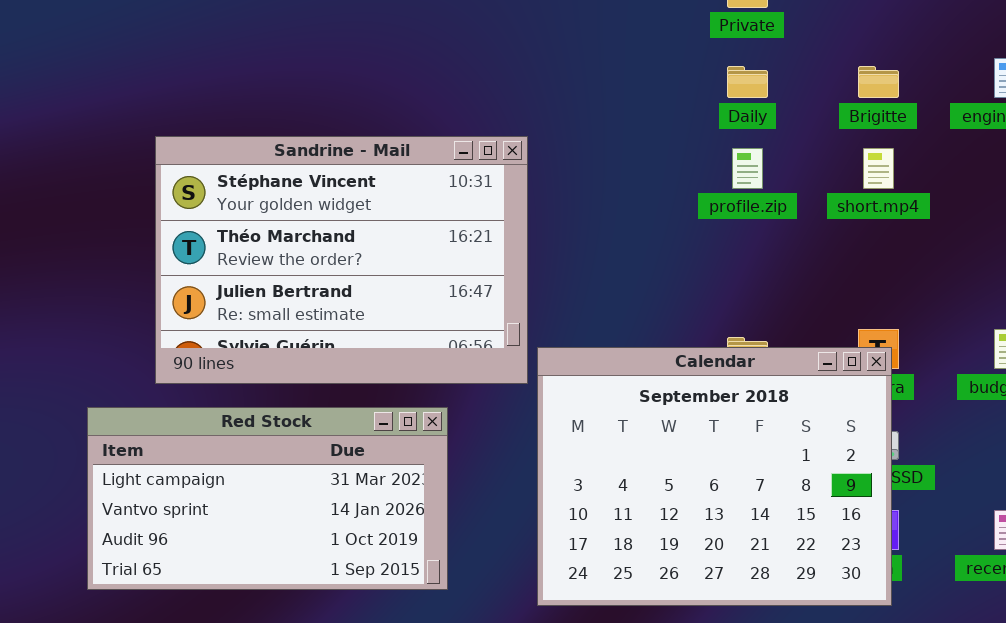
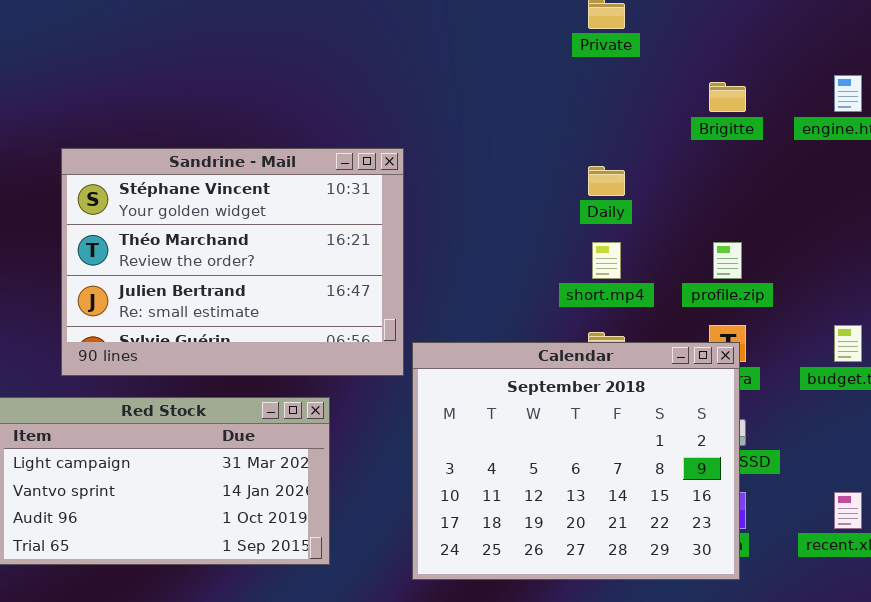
Daily: [727,66,768,98] -> [588,166,625,196], moved
profile.zip: [732,148,763,189] -> [713,242,742,279], moved
short.mp4: [863,148,894,189] -> [592,242,621,279], moved

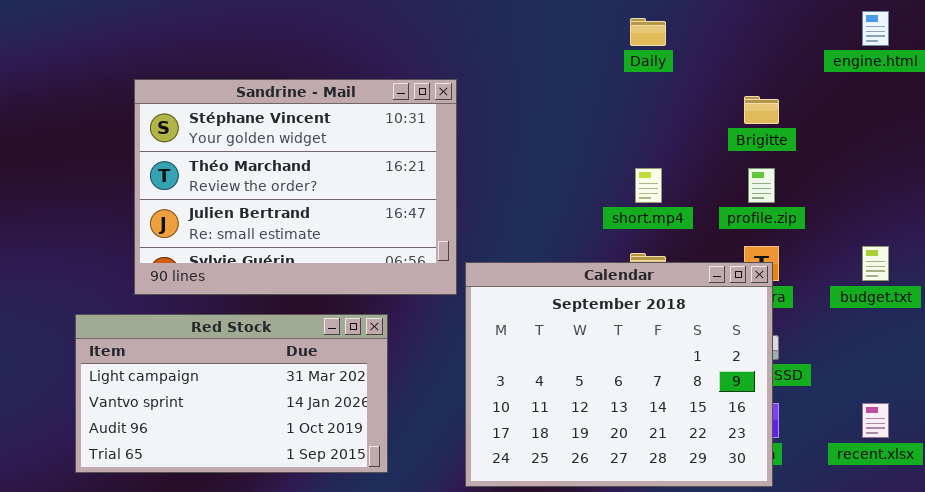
Brigitte: [709,82,746,112] -> [744,96,779,124], moved
Daily: [588,166,625,196] -> [630,18,666,46], moved

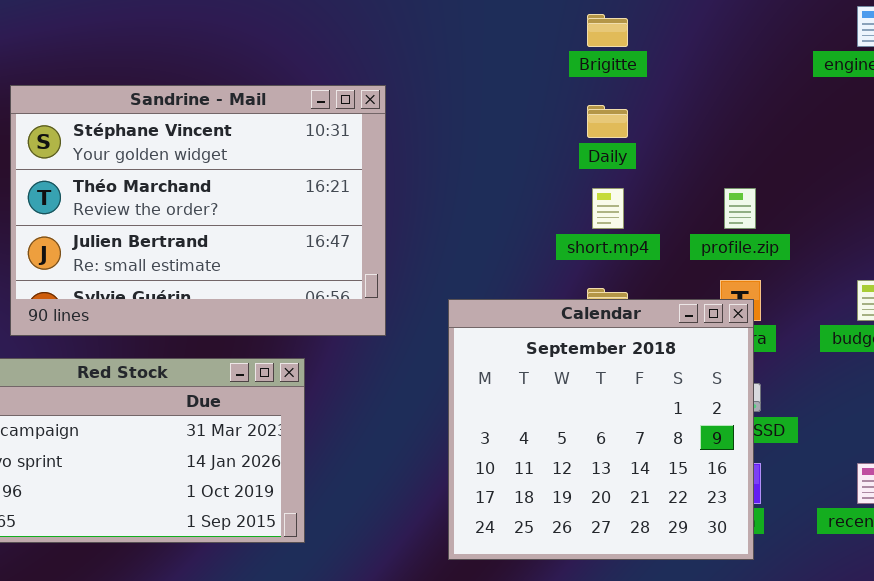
Daily: [630,18,666,46] -> [587,105,628,138], moved
Brigitte: [744,96,779,124] -> [587,14,628,47], moved
Calendar: [465,262,773,487] -> [448,299,754,560], resized

